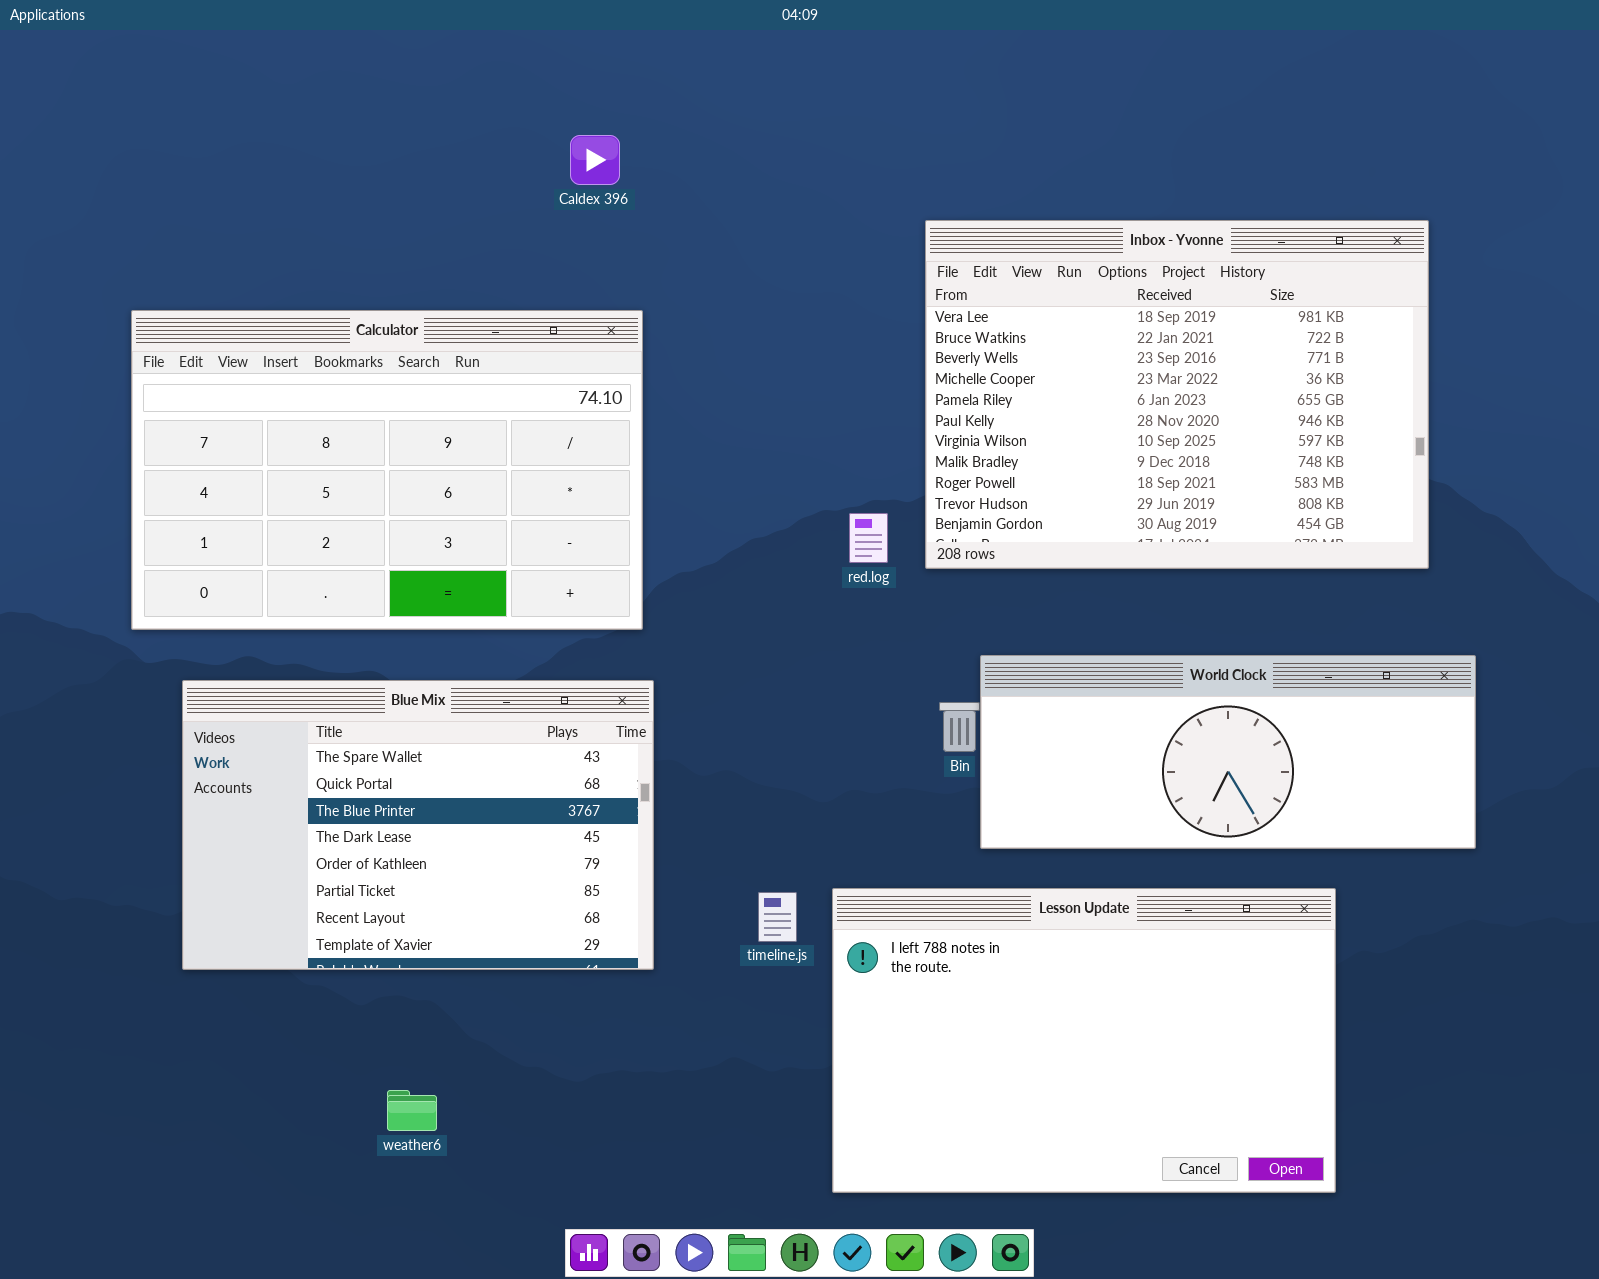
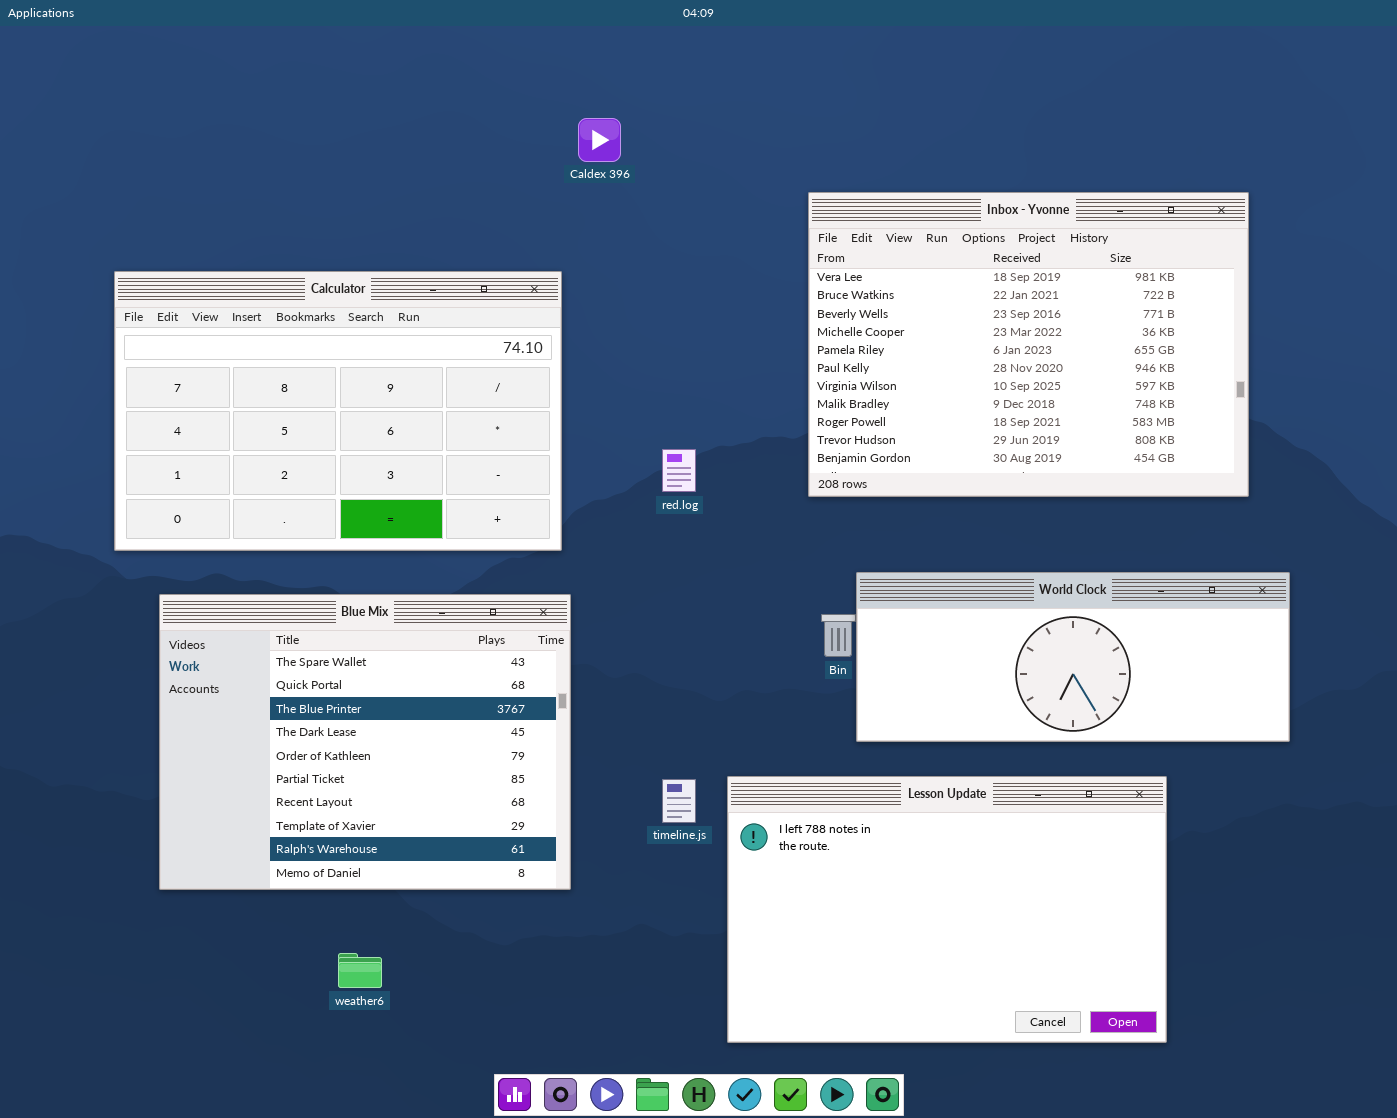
Caldex 396: [570,135,620,185] -> [578,118,621,162], moved
red.log: [849,513,888,563] -> [662,449,696,492], moved
Blue Mix: [182,680,654,970] -> [159,594,571,890], resized

